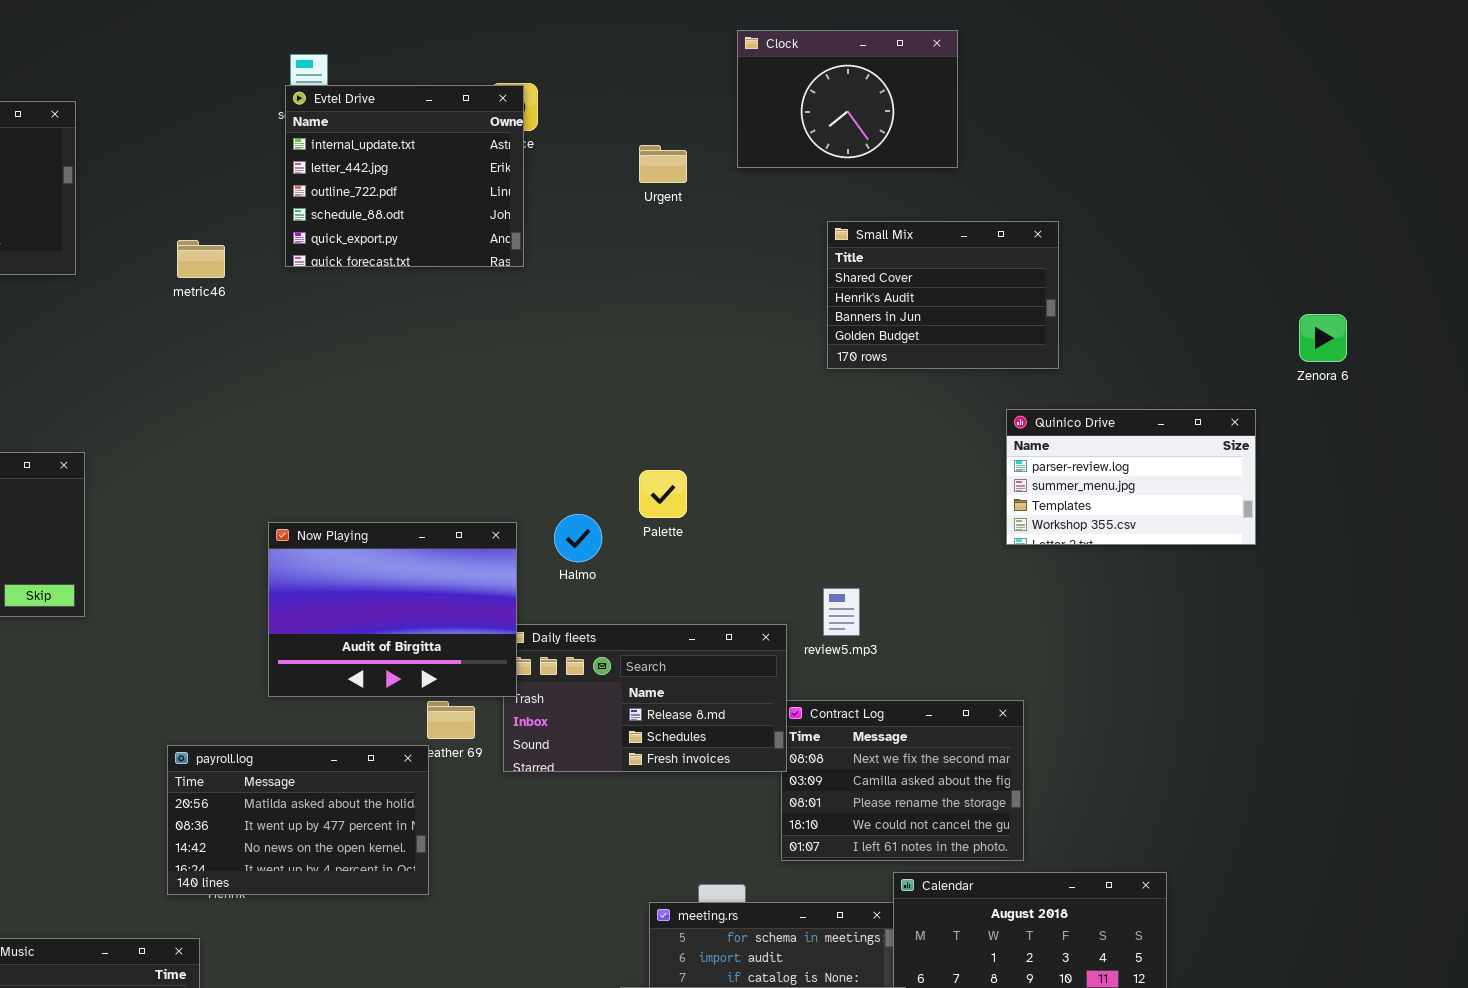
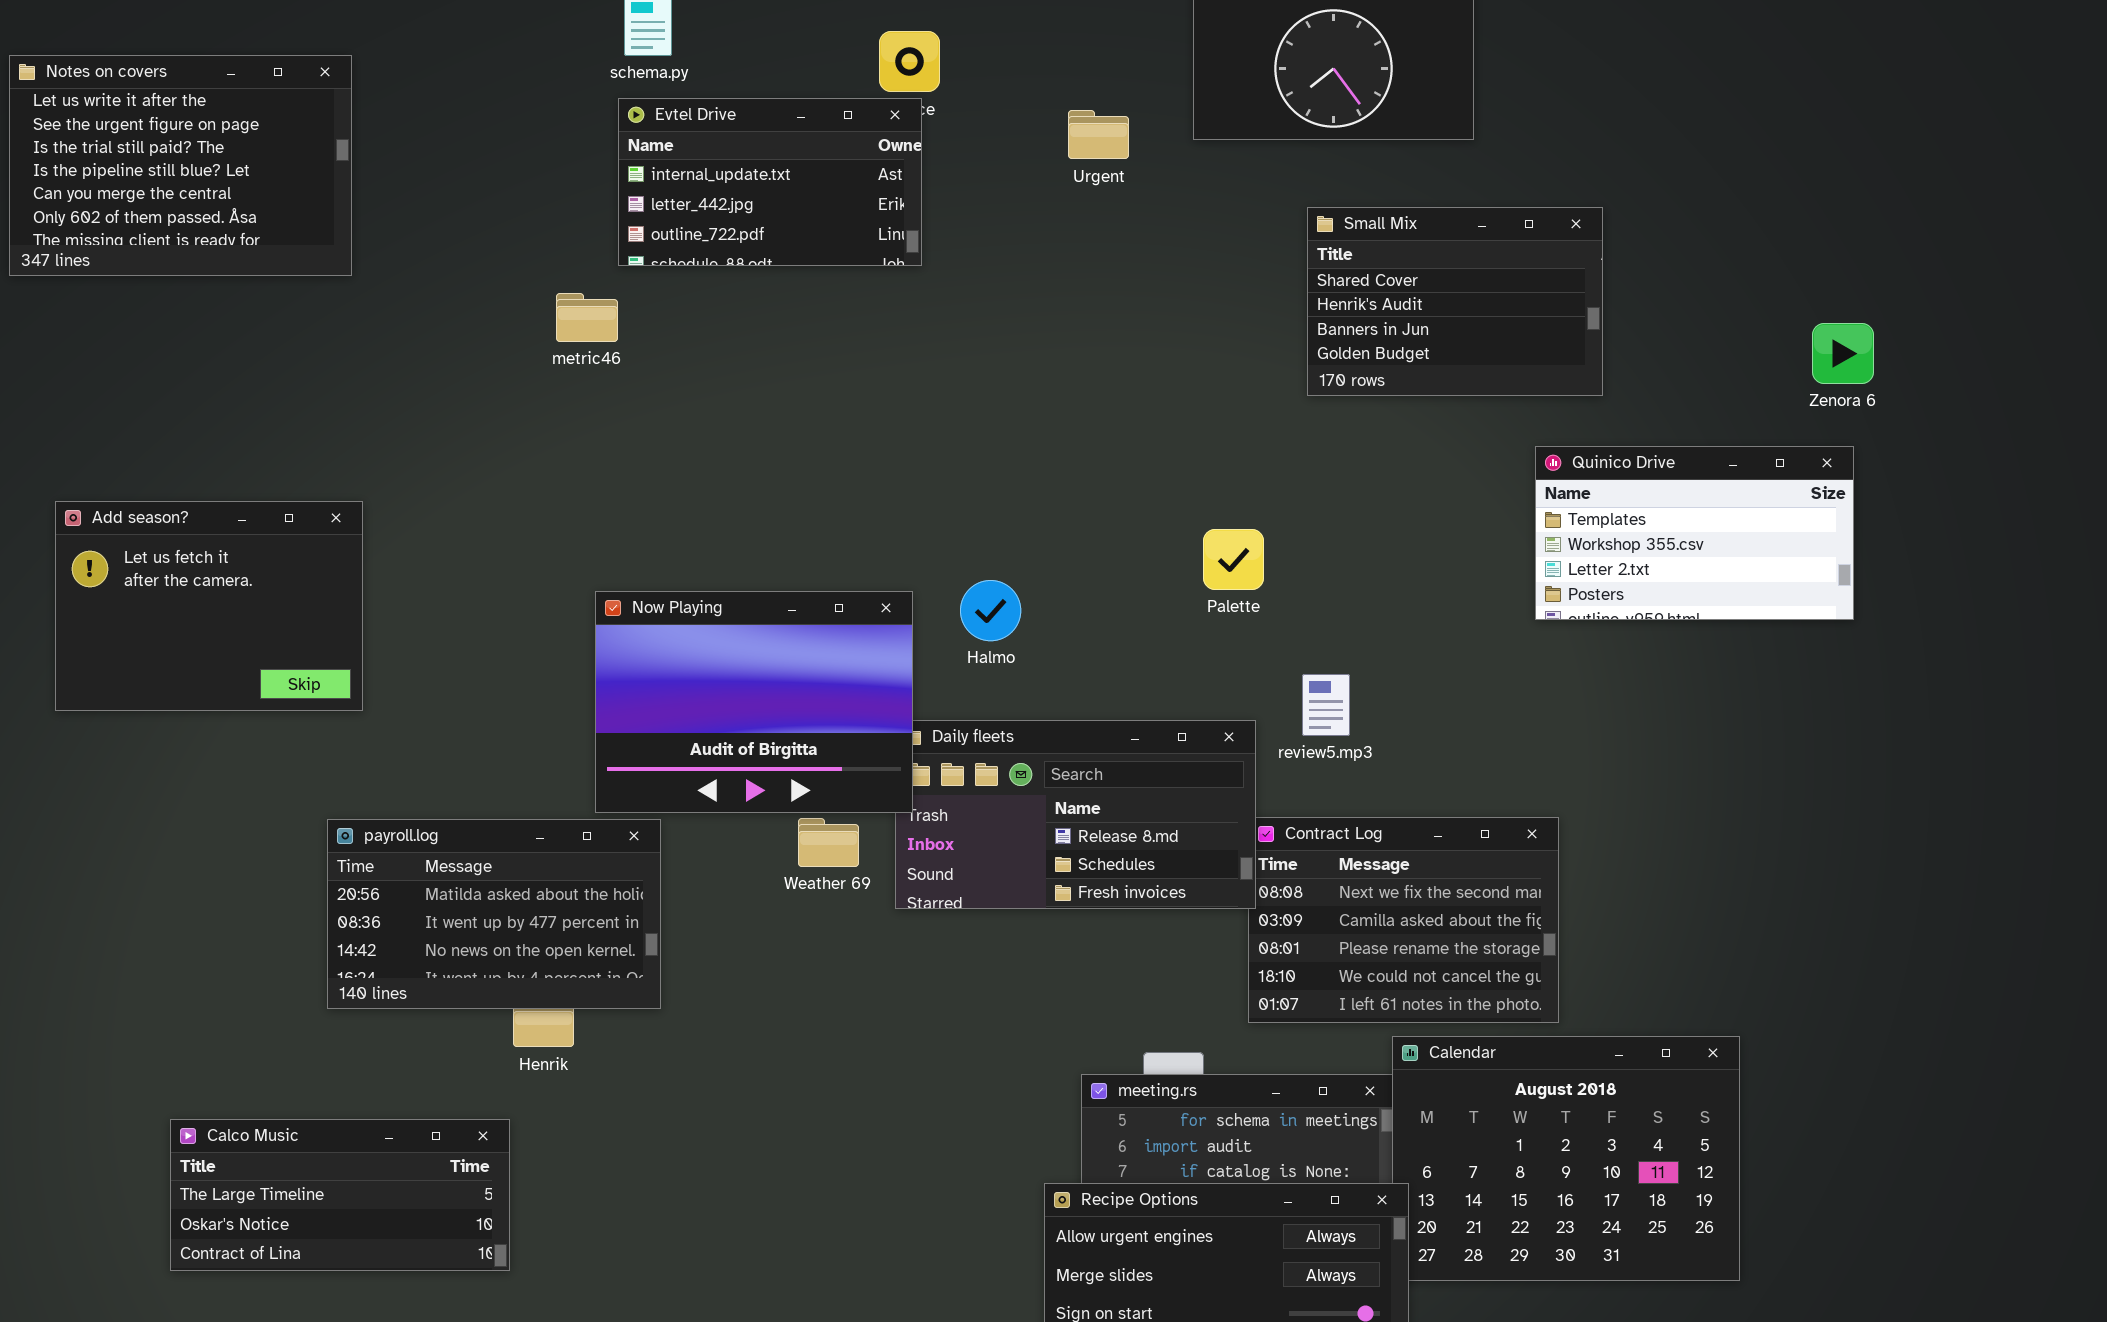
Evtel Drive: [285,85,524,267] -> [618,98,922,266], resized
metric46: [177,240,225,278] -> [556,293,618,342], moved
Zenora 6: [1299,314,1347,362] -> [1812,323,1874,384], moved
Quinico Drive: [1006,409,1256,545] -> [1535,446,1854,620], scrolled down 2 rows
Palette: [639,470,687,518] -> [1203,529,1264,590], moved
payroll.log: [167,745,429,895] -> [327,819,661,1009], moved

